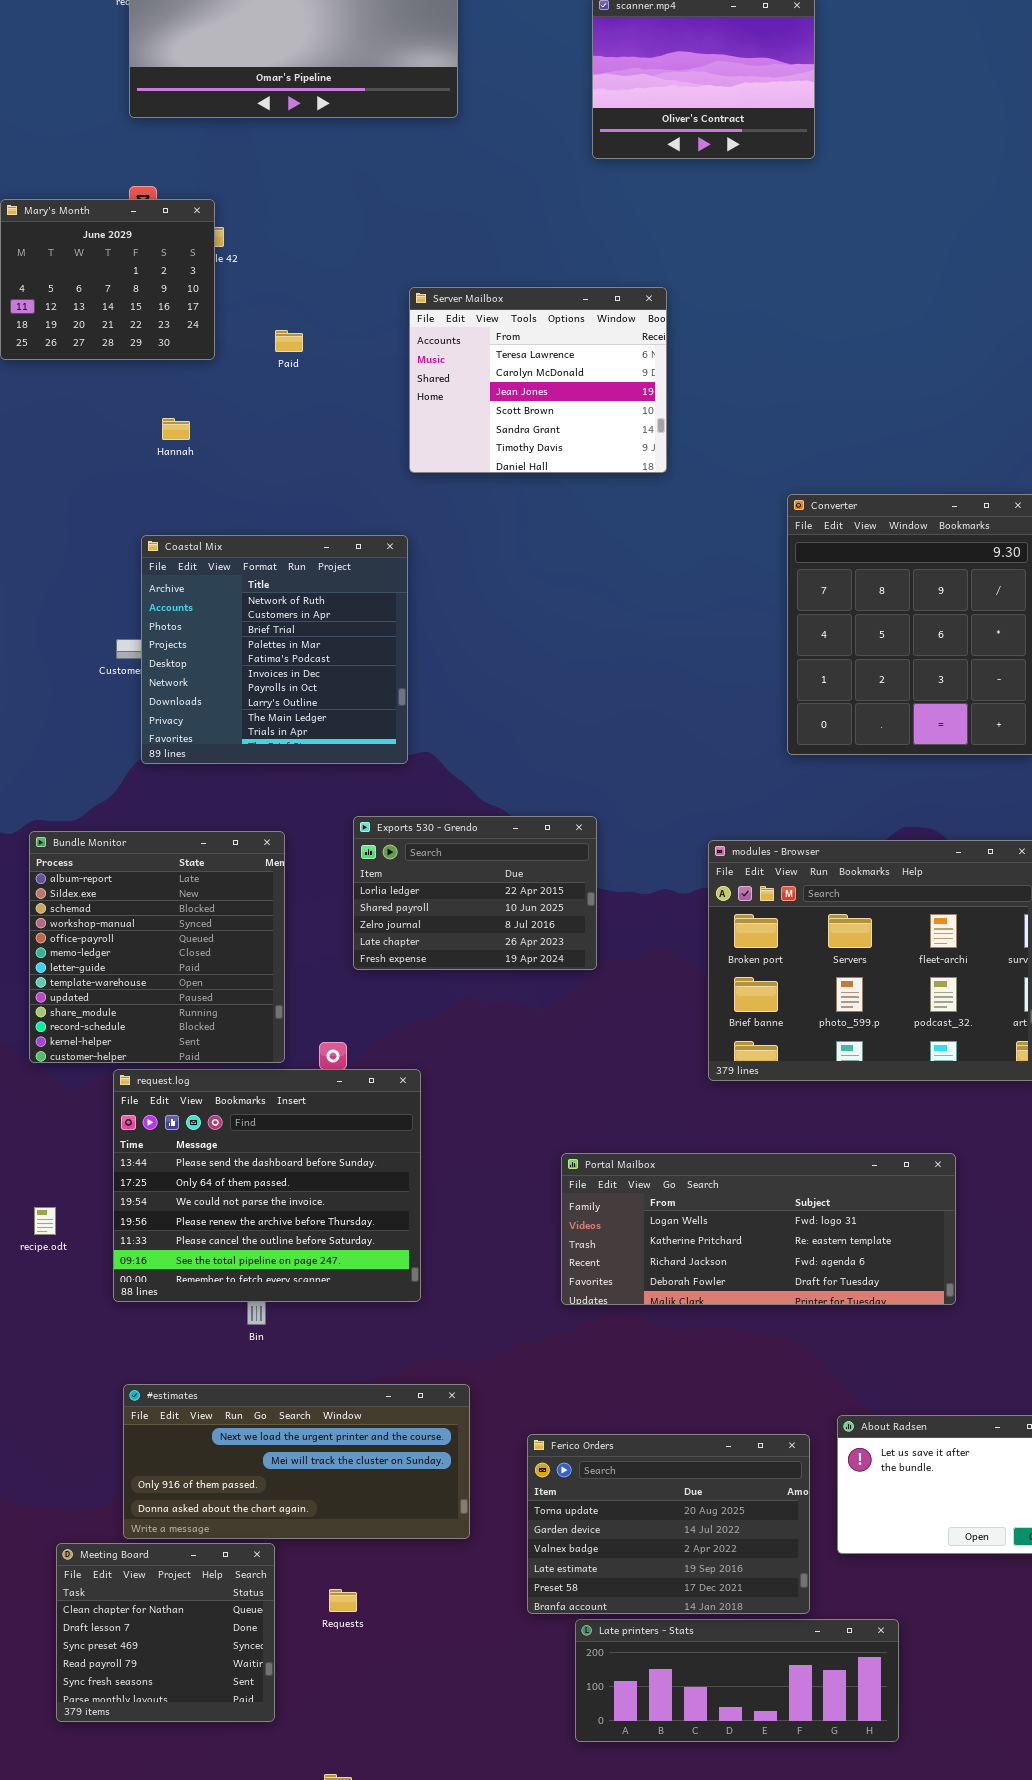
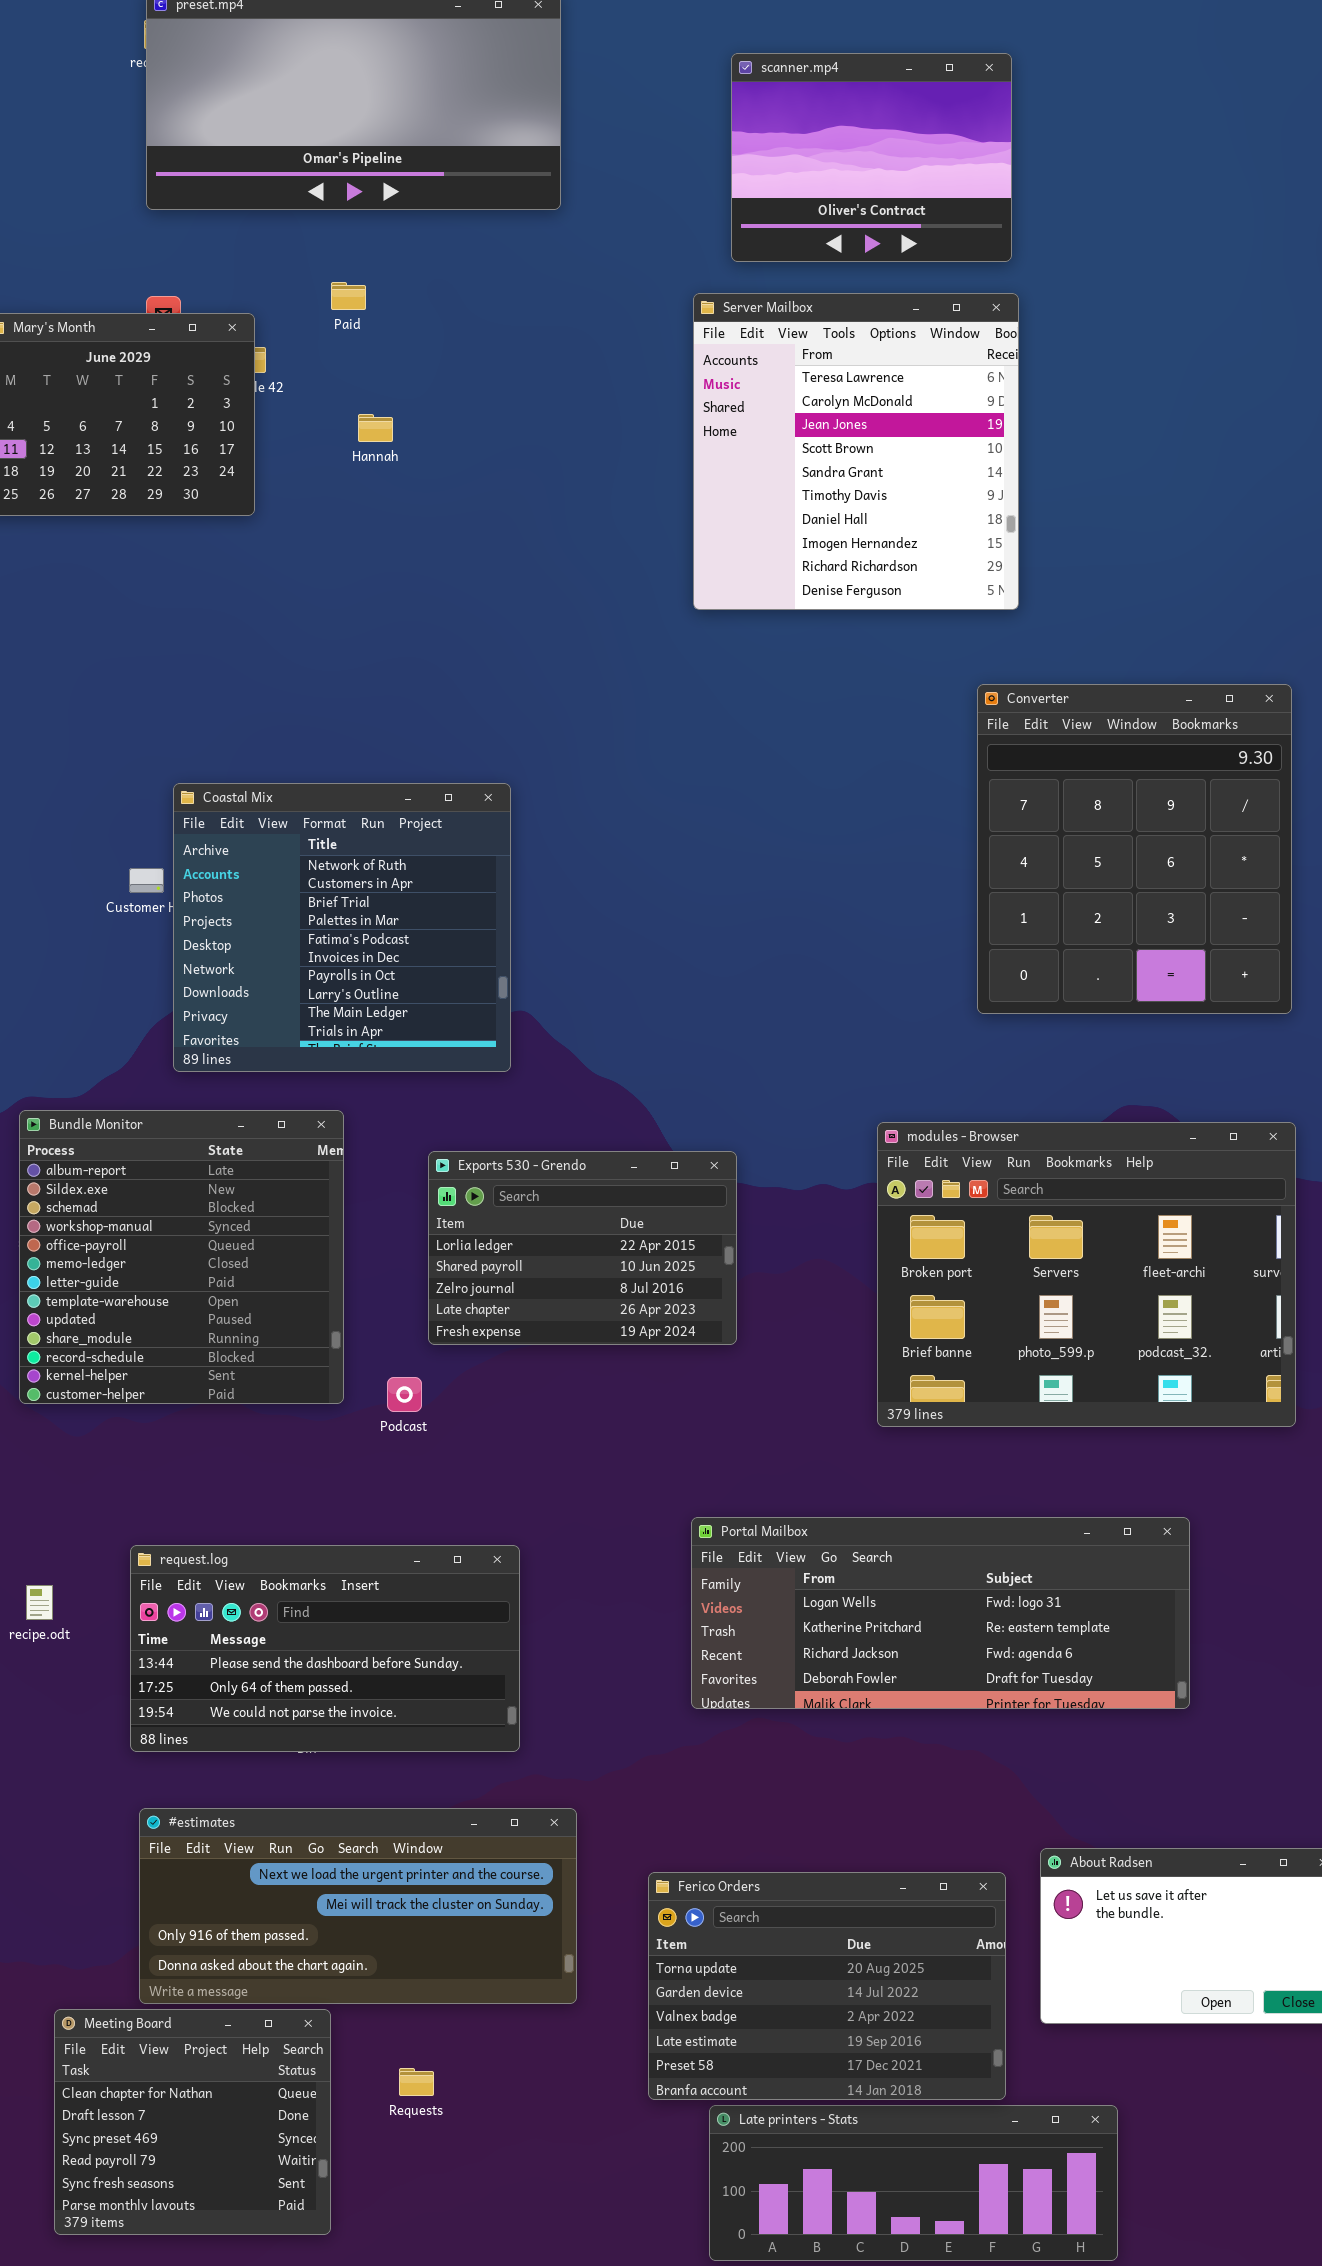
Server Mailbox: [409,287,667,473] -> [693,293,1019,610], moved, resized
Paid: [275,330,303,352] -> [331,282,366,310], moved
Hannah: [162,418,190,440] -> [358,414,393,442], moved
Coastal Mix: [141,535,408,764] -> [173,783,511,1072], moved
Exports 530 - Grendo: [353,816,597,970] -> [428,1151,737,1345], moved
request.log: [113,1069,421,1302] -> [130,1545,520,1752], moved, resized

